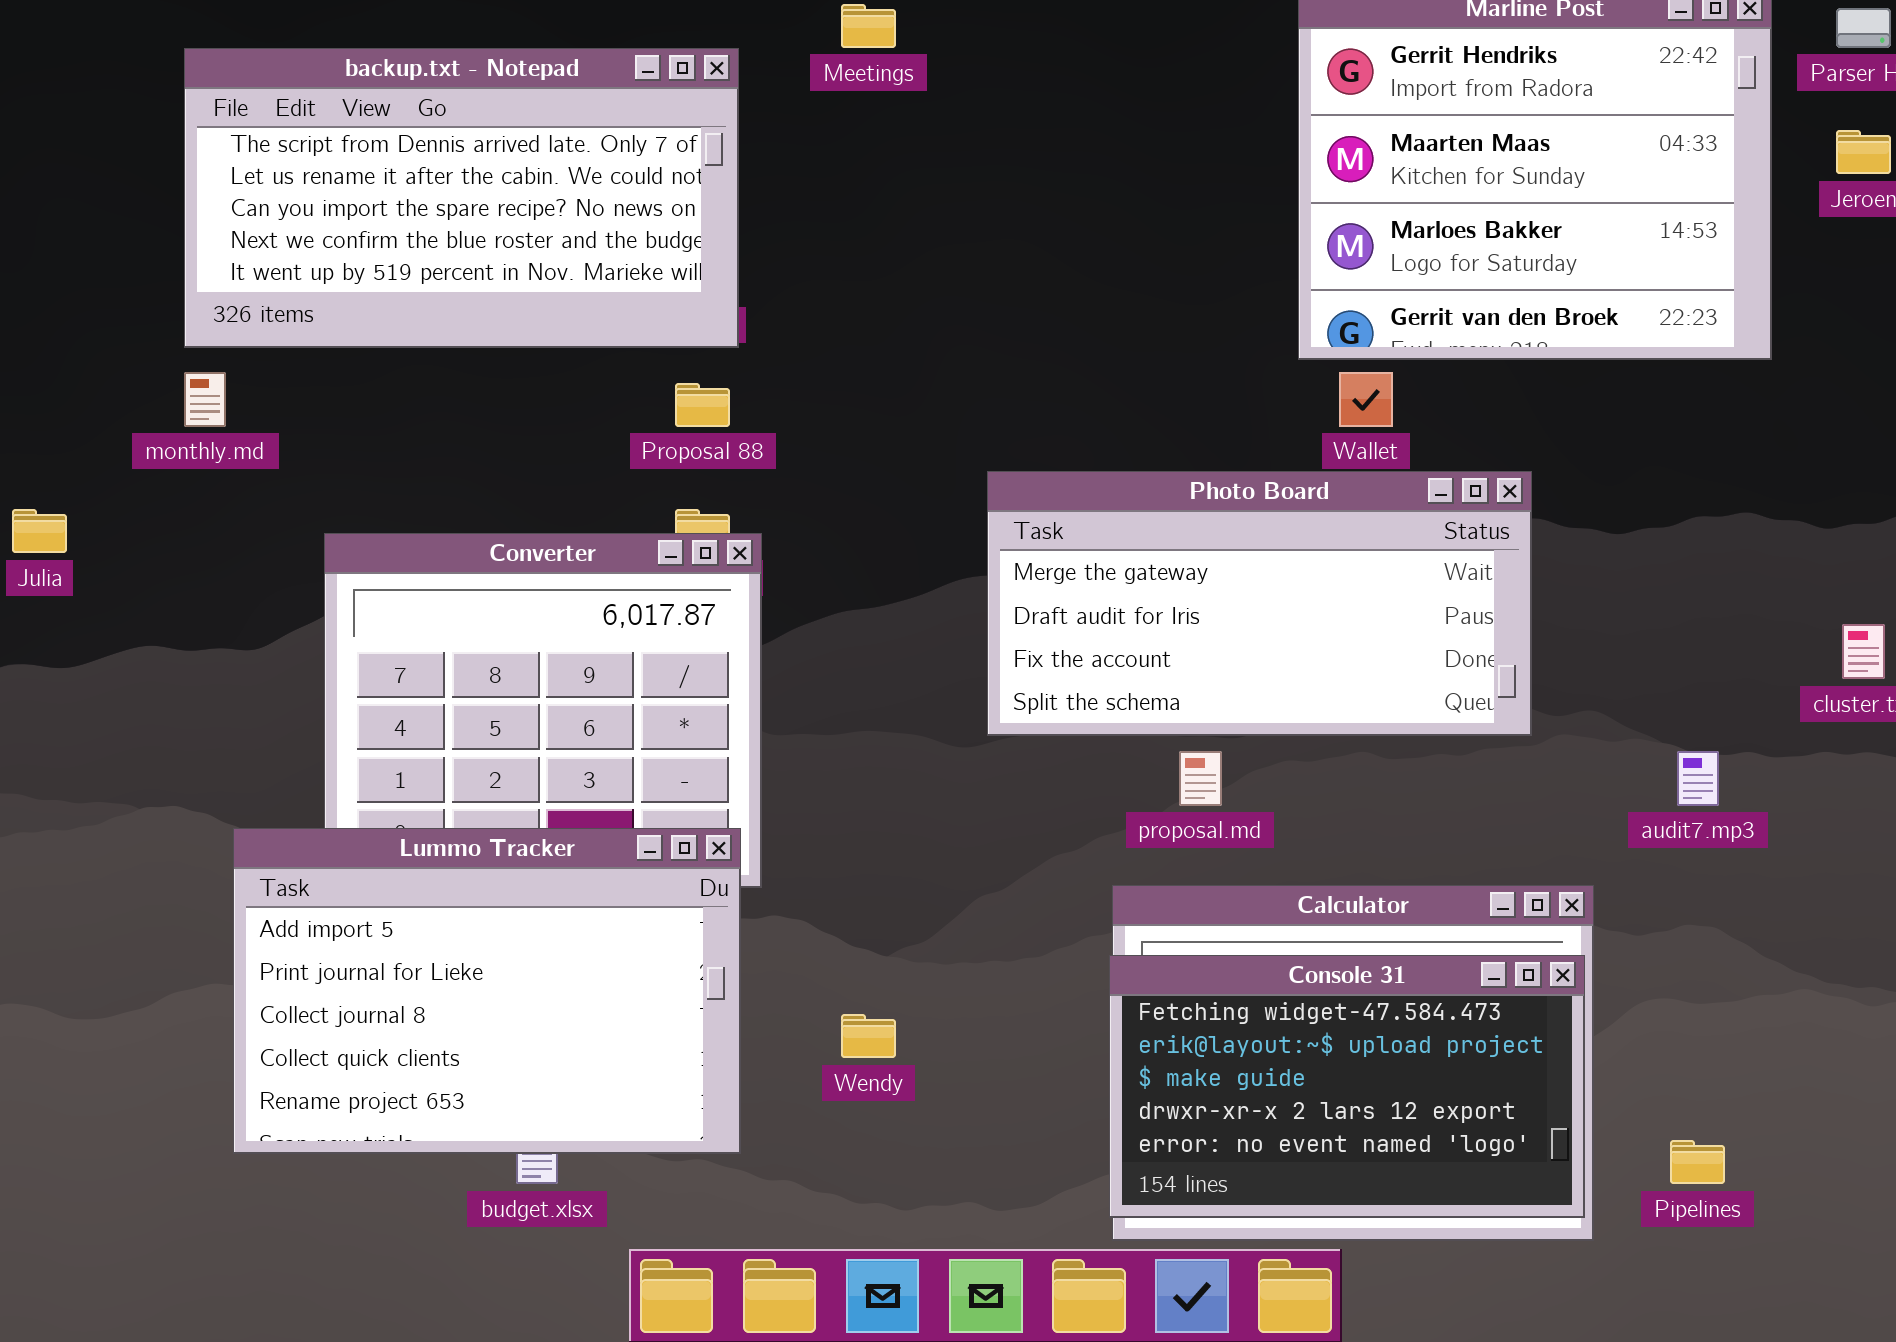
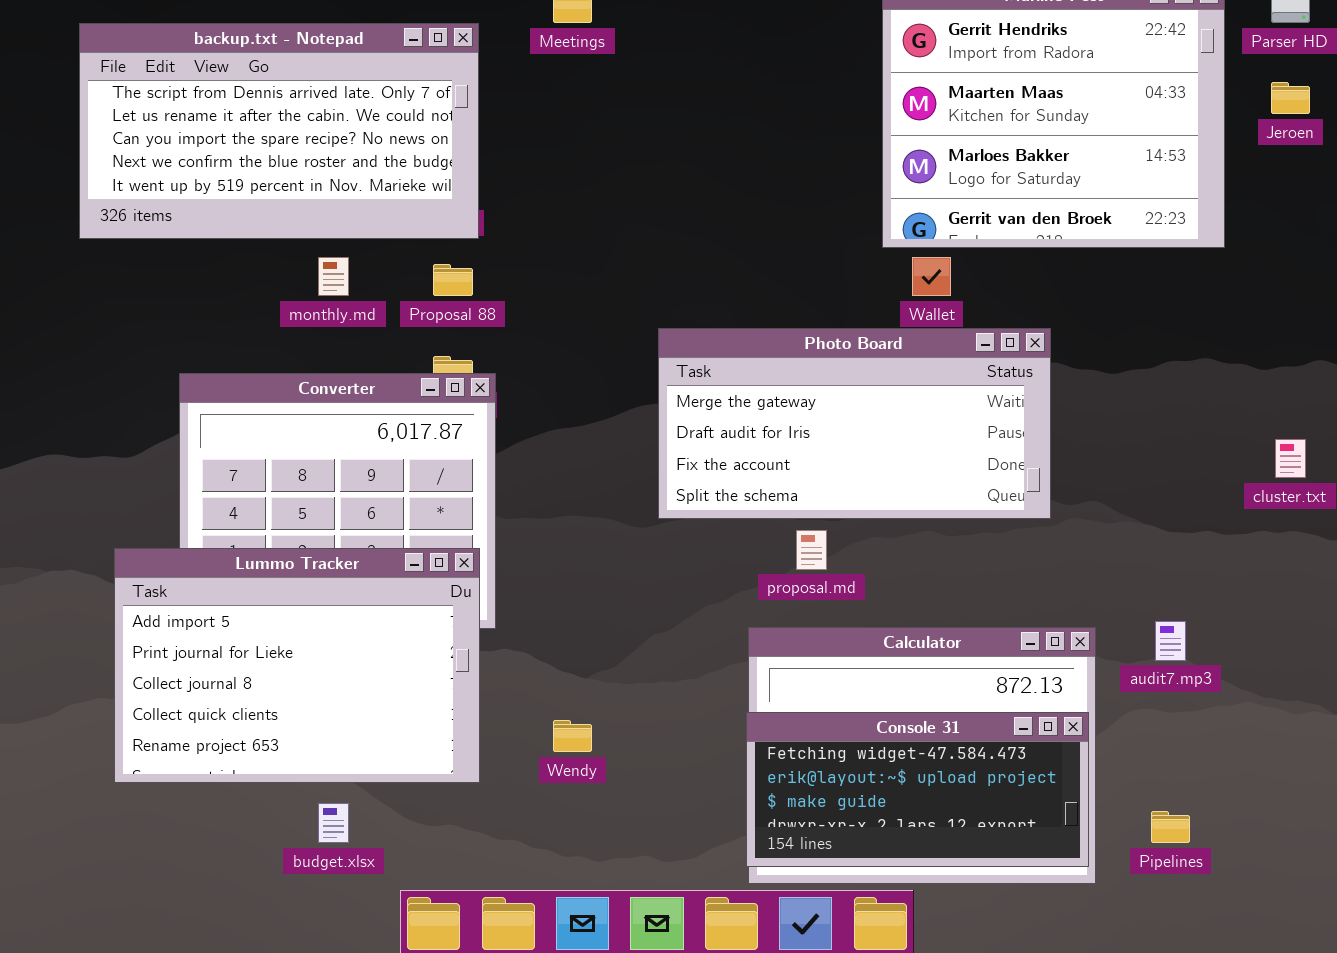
monthly.md: [184,372,226,427] -> [318,257,349,296], moved
audit7.mp3: [1677,751,1719,806] -> [1155,621,1186,661], moved
Lummo Tracker: [233,828,741,1154] -> [114,548,480,783], moved
Console 31: [1109,955,1585,1218] -> [746,712,1089,867], resized

